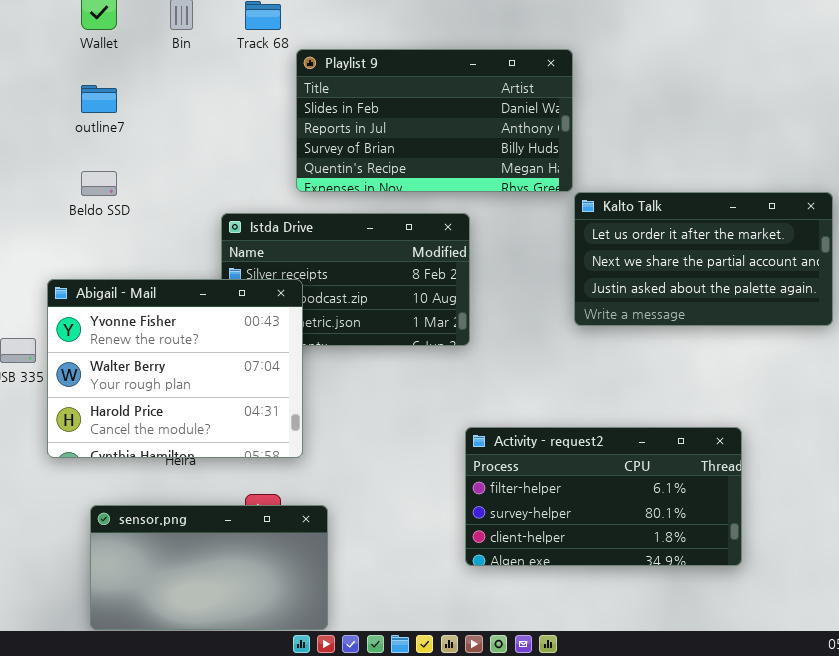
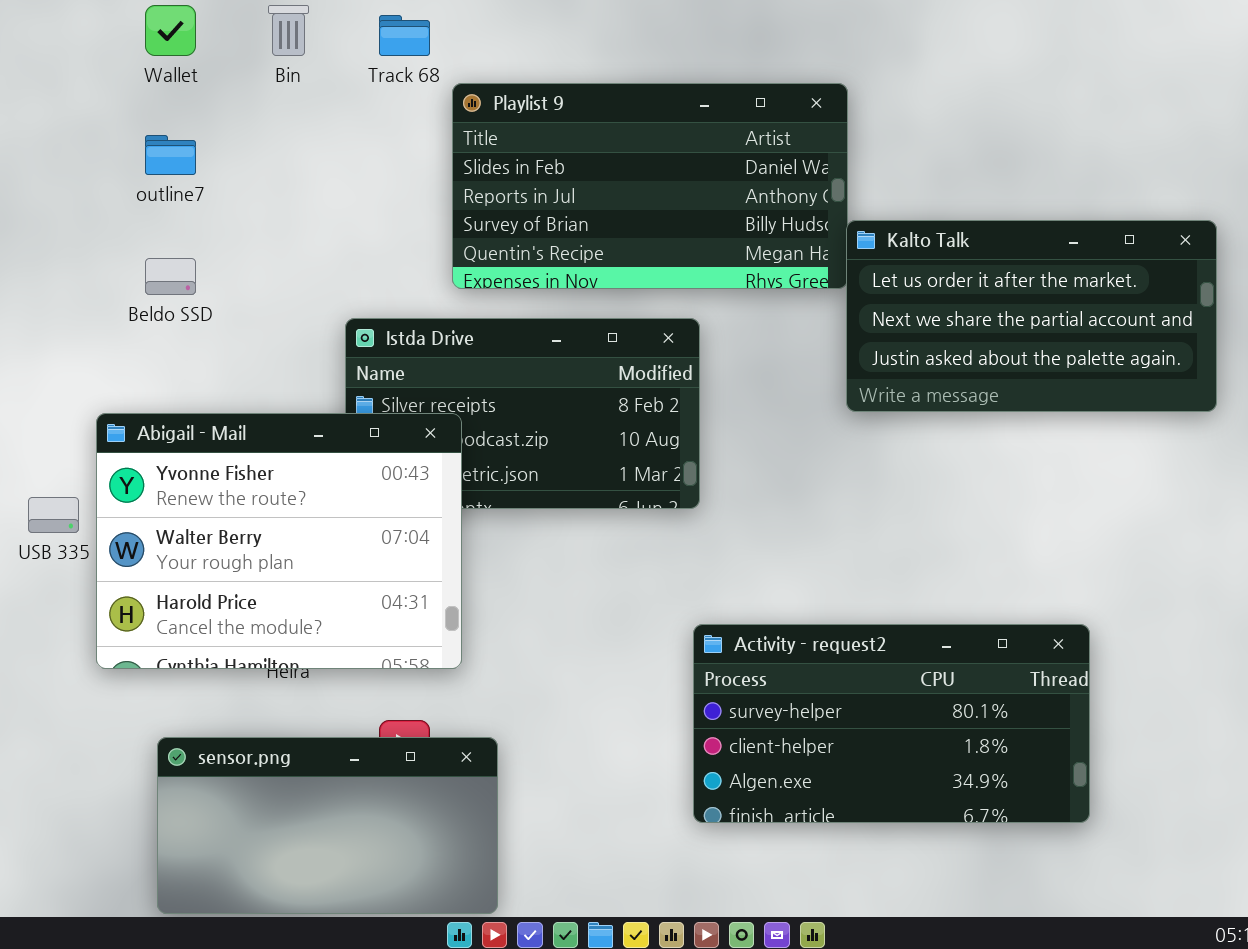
Kalto Talk: [574,192,833,326] -> [846,220,1217,412], moved
Activity - request2: [465,427,742,566] -> [693,624,1090,823], scrolled down 1 row

